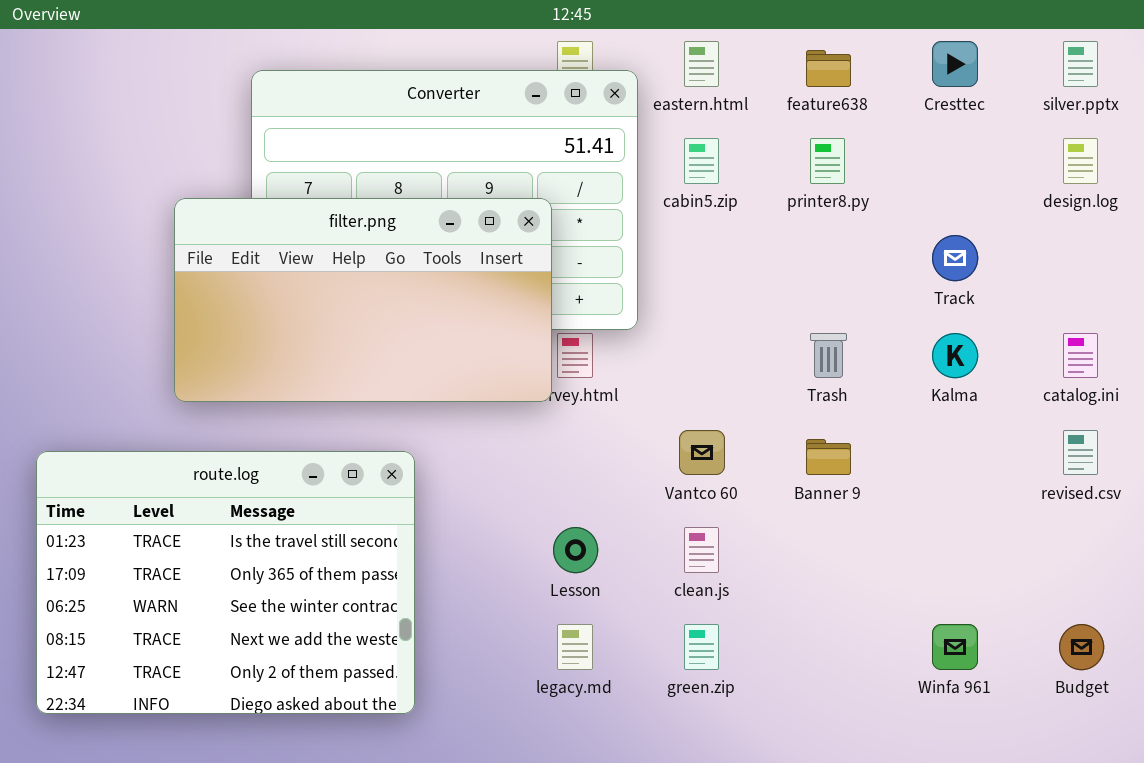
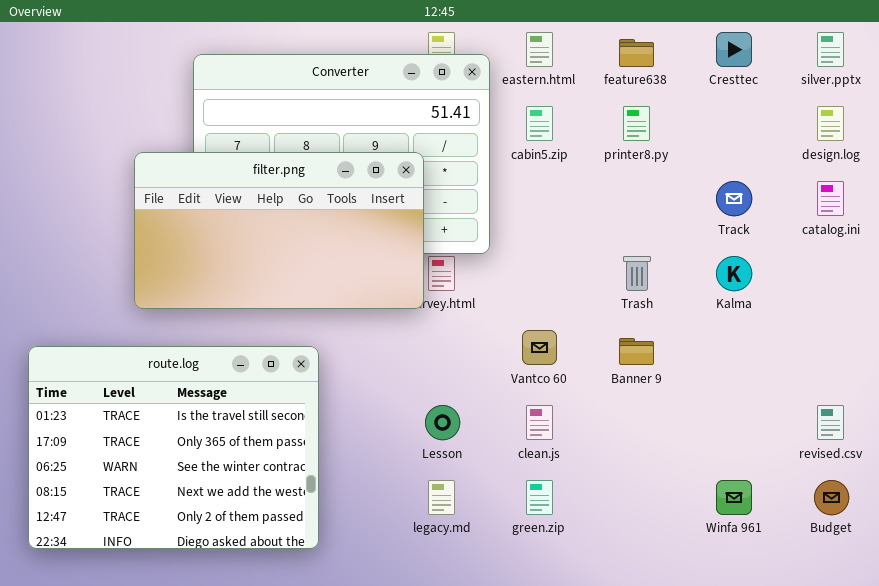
catalog.ini: [1063,333,1098,378] -> [817,181,844,216], moved
revised.csv: [1063,430,1098,475] -> [817,405,844,440], moved

